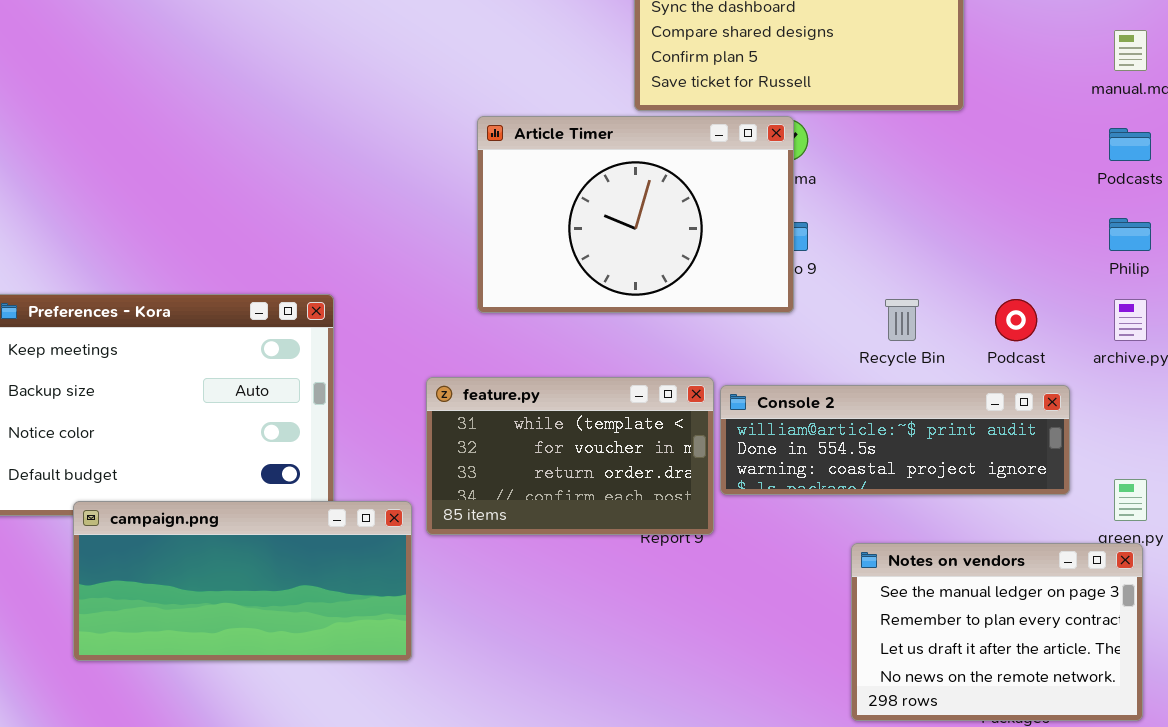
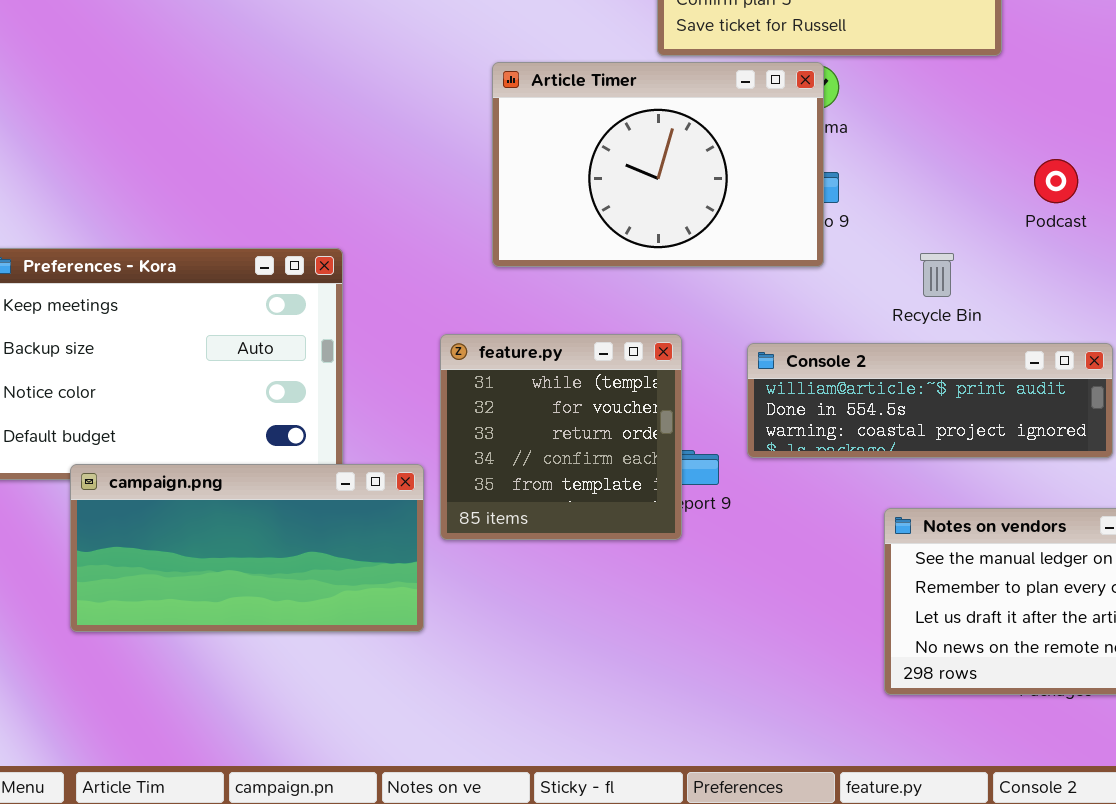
Podcast: [995,299,1037,341] -> [1034,159,1078,203], moved
feature.py: [426,377,714,535] -> [440,334,682,540], resized

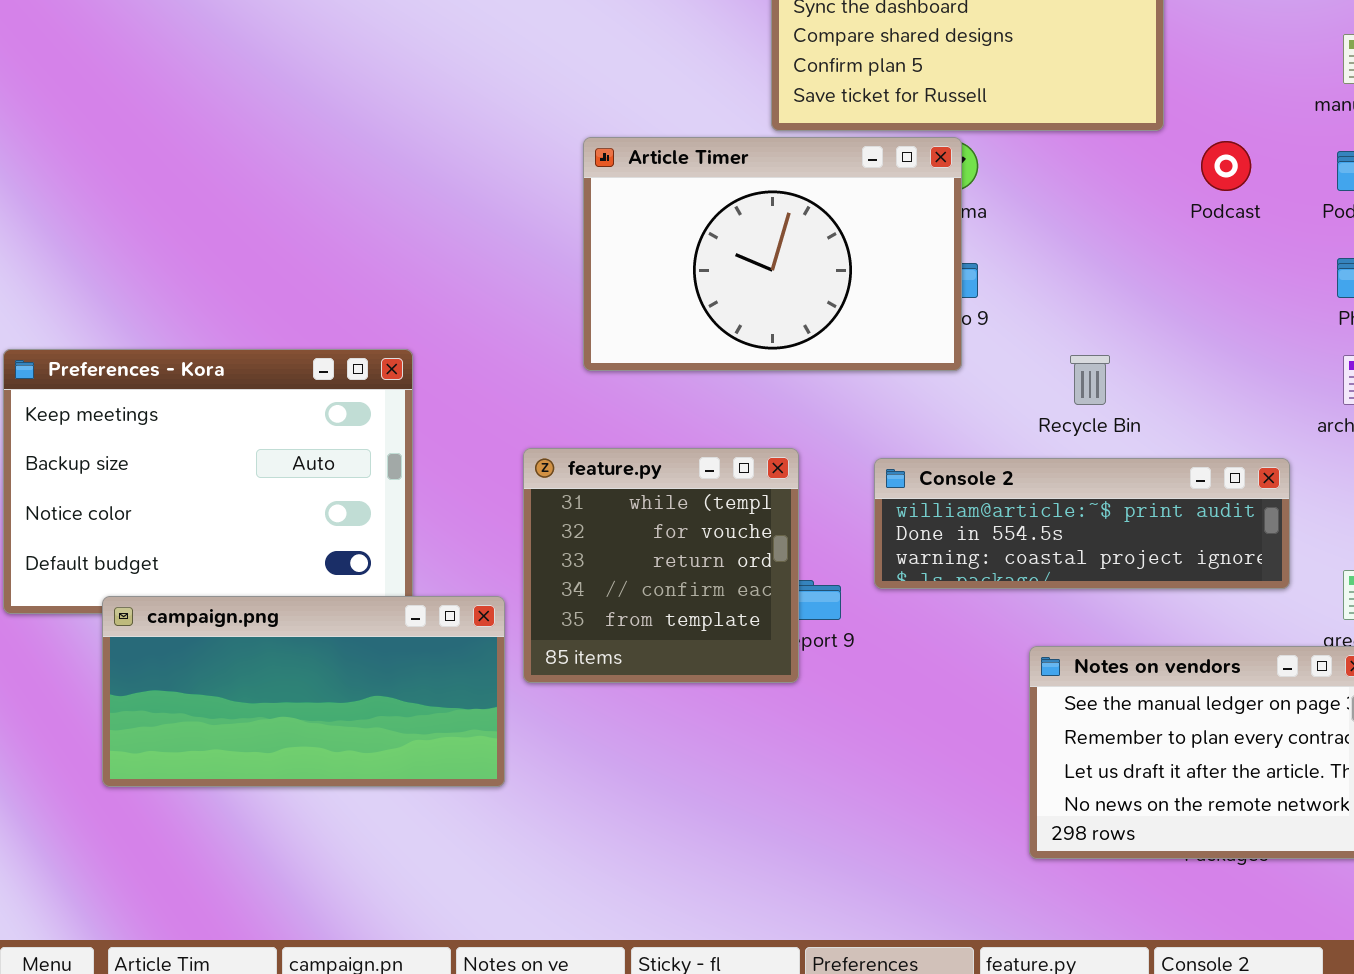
Podcast: [1034,159,1078,203] -> [1201,141,1251,191], moved

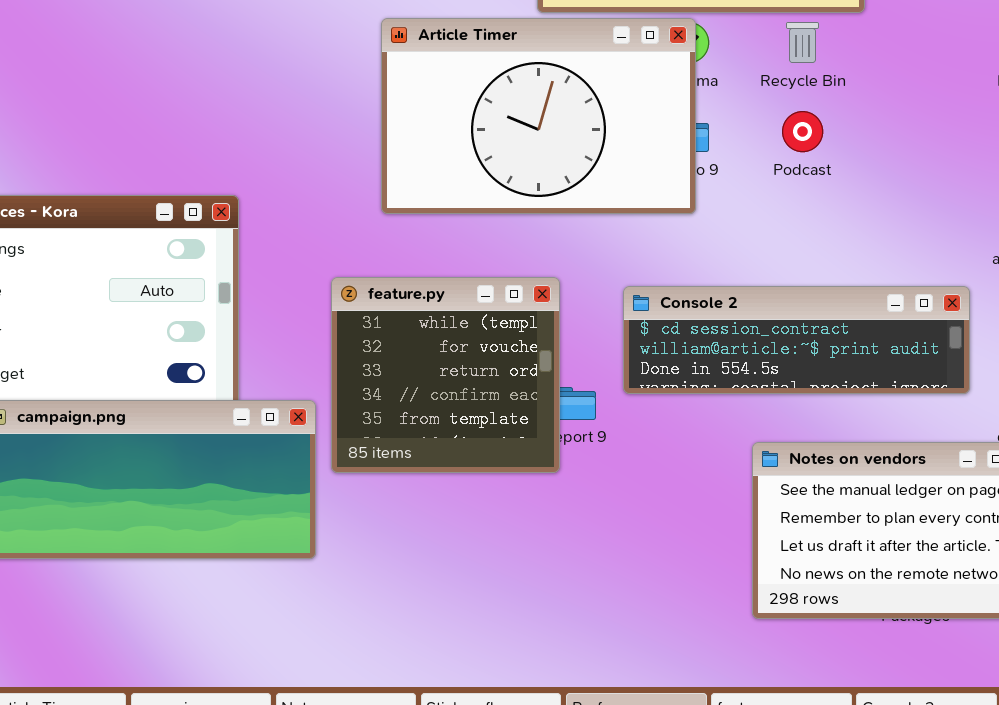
Podcast: [1201,141,1251,191] -> [782,111,823,152], moved
Recycle Bin: [1070,355,1110,405] -> [786,22,819,63], moved
Console 2: [874,458,1290,589] -> [623,286,970,394], scrolled up 1 row

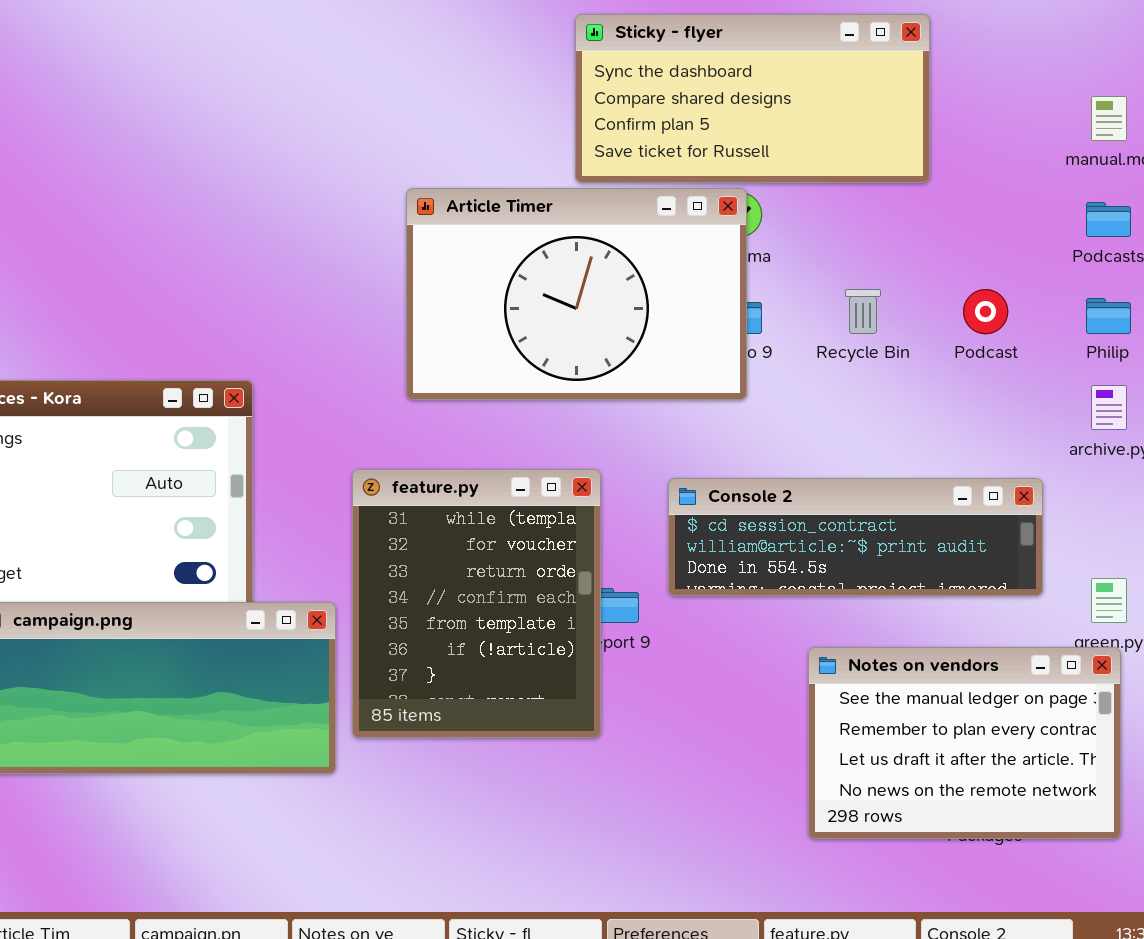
Recycle Bin: [786,22,819,63] -> [845,289,881,334], moved
Podcast: [782,111,823,152] -> [963,289,1008,334], moved
feature.py: [331,277,560,473] -> [352,469,601,738], resized

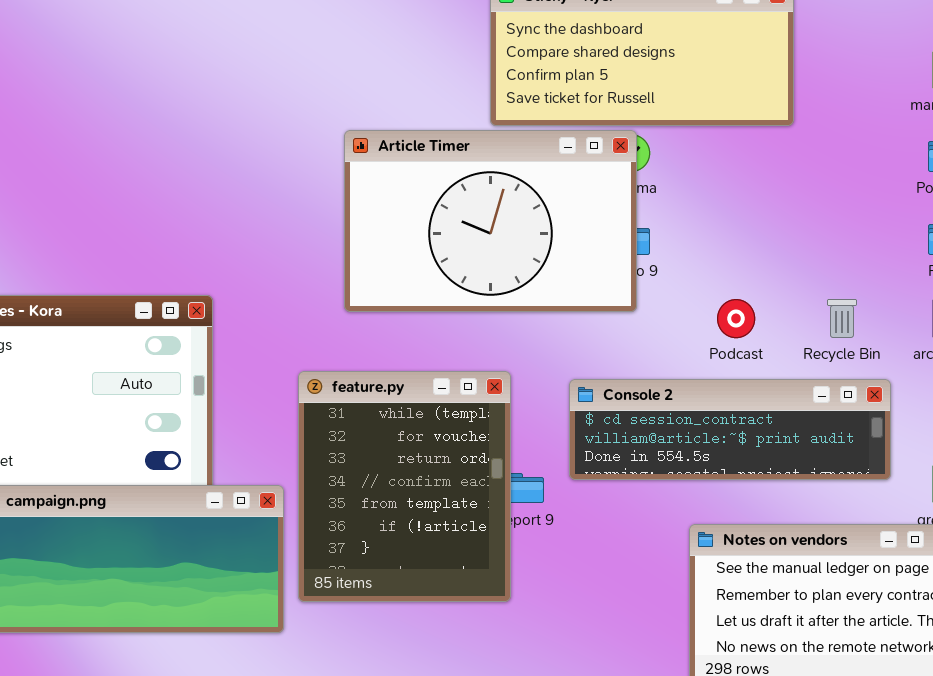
Recycle Bin: [845,289,881,334] -> [827,299,857,338], moved
Podcast: [963,289,1008,334] -> [717,299,755,338], moved

